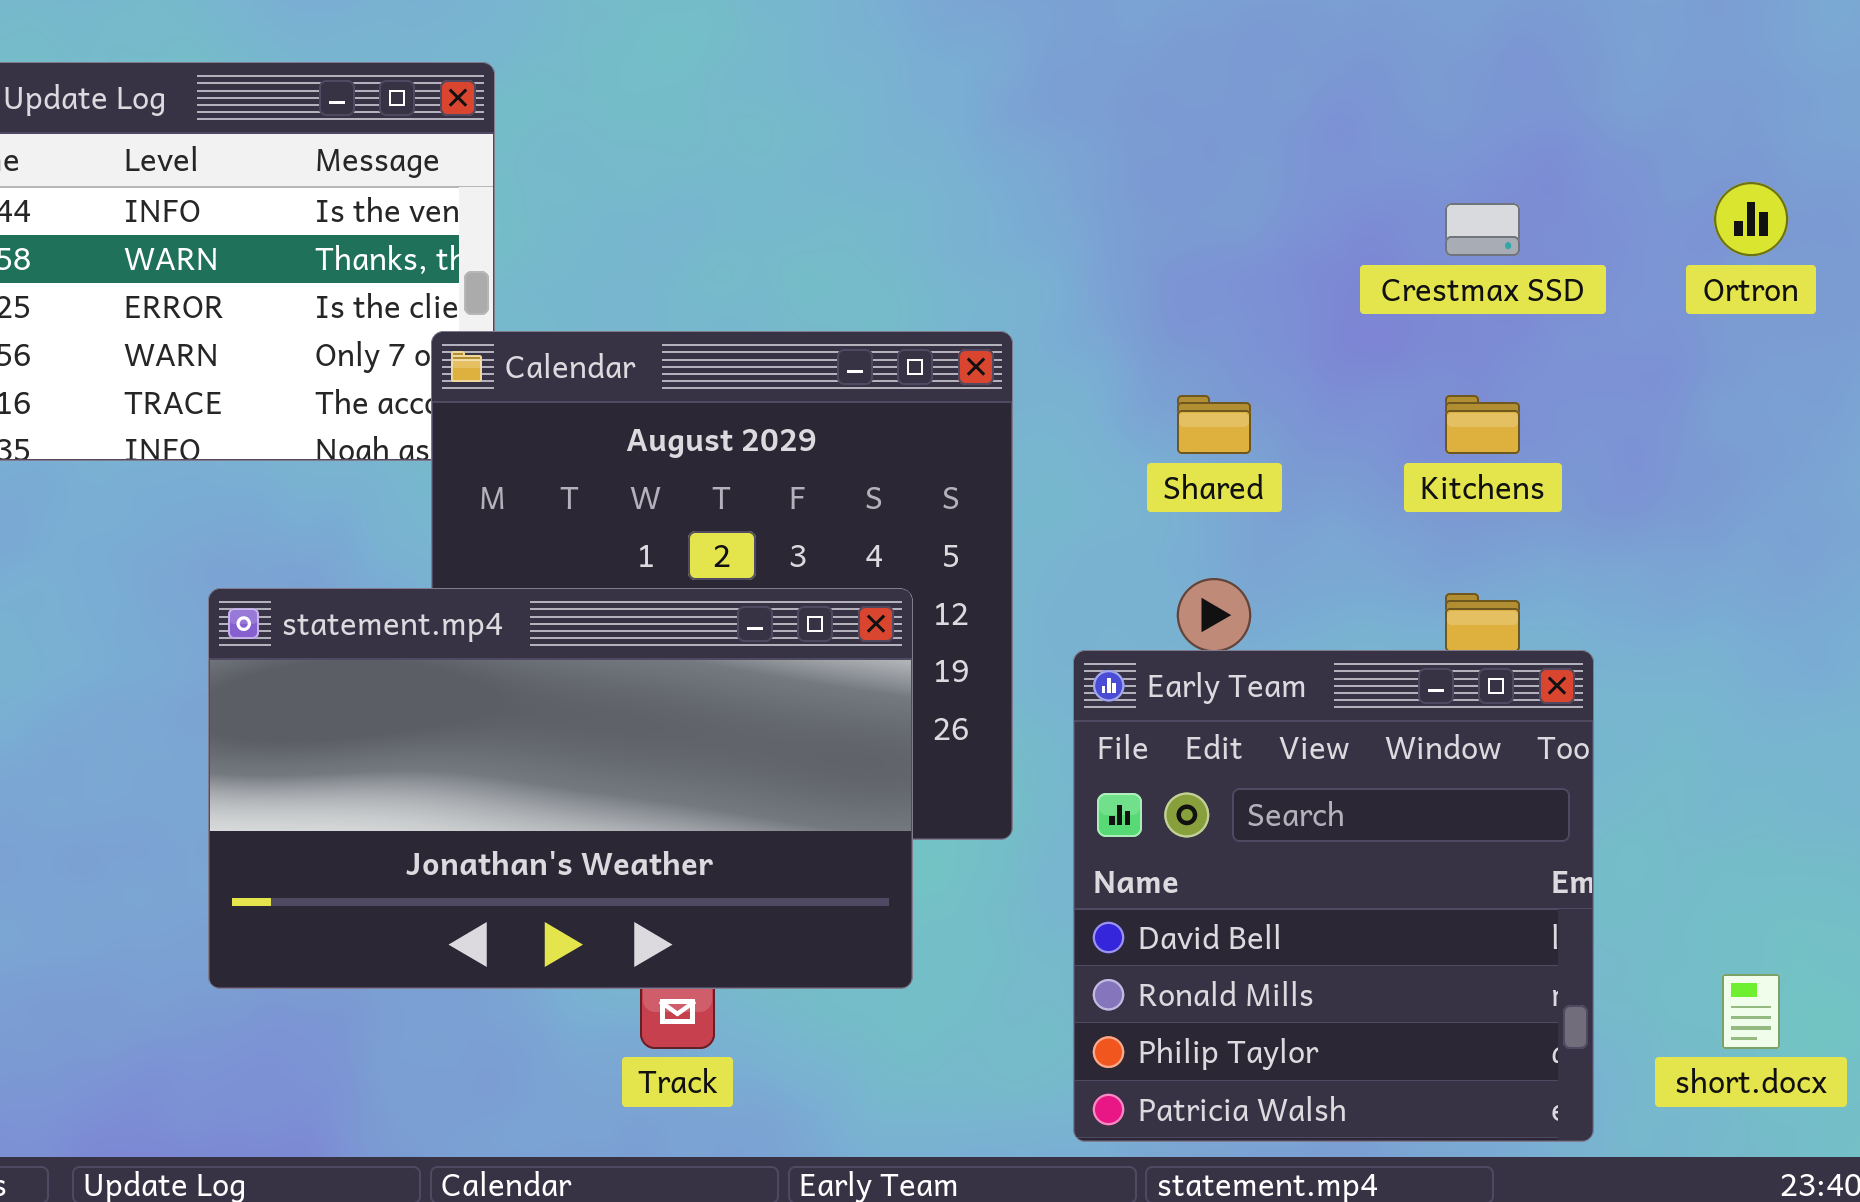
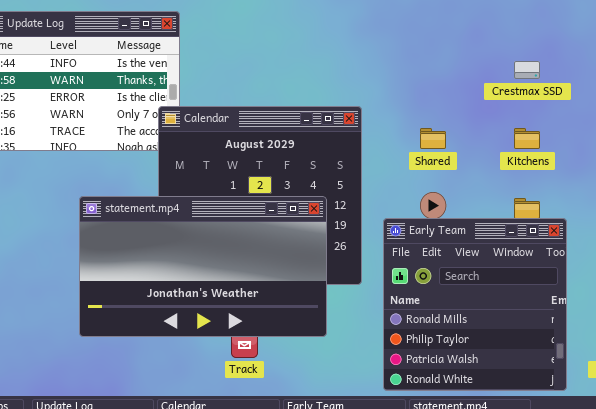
Early Team: [1073,650,1594,1142] -> [383,218,567,391], scrolled down 1 row

